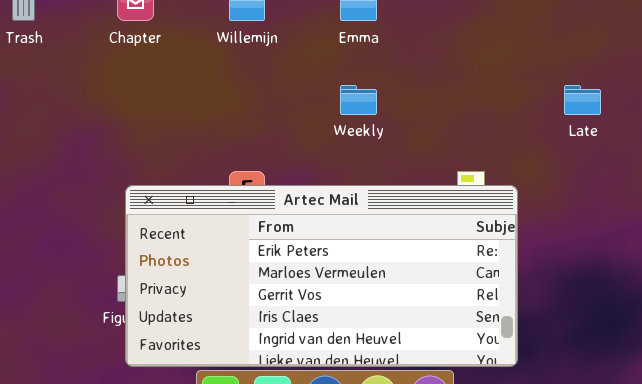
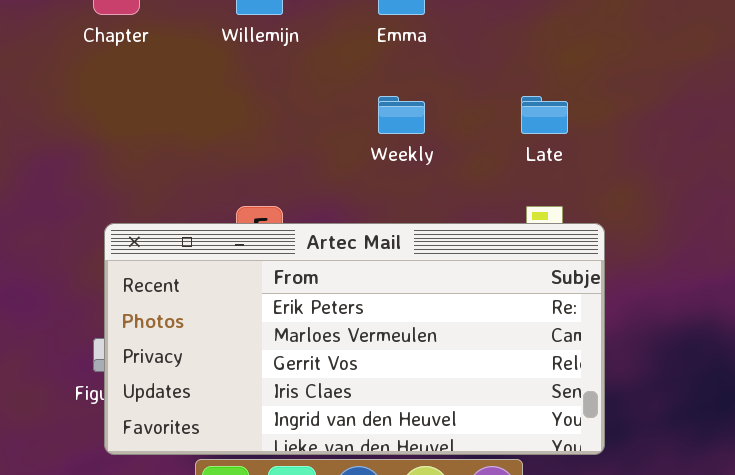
Late: [564,85,601,115] -> [521,96,568,134], moved

